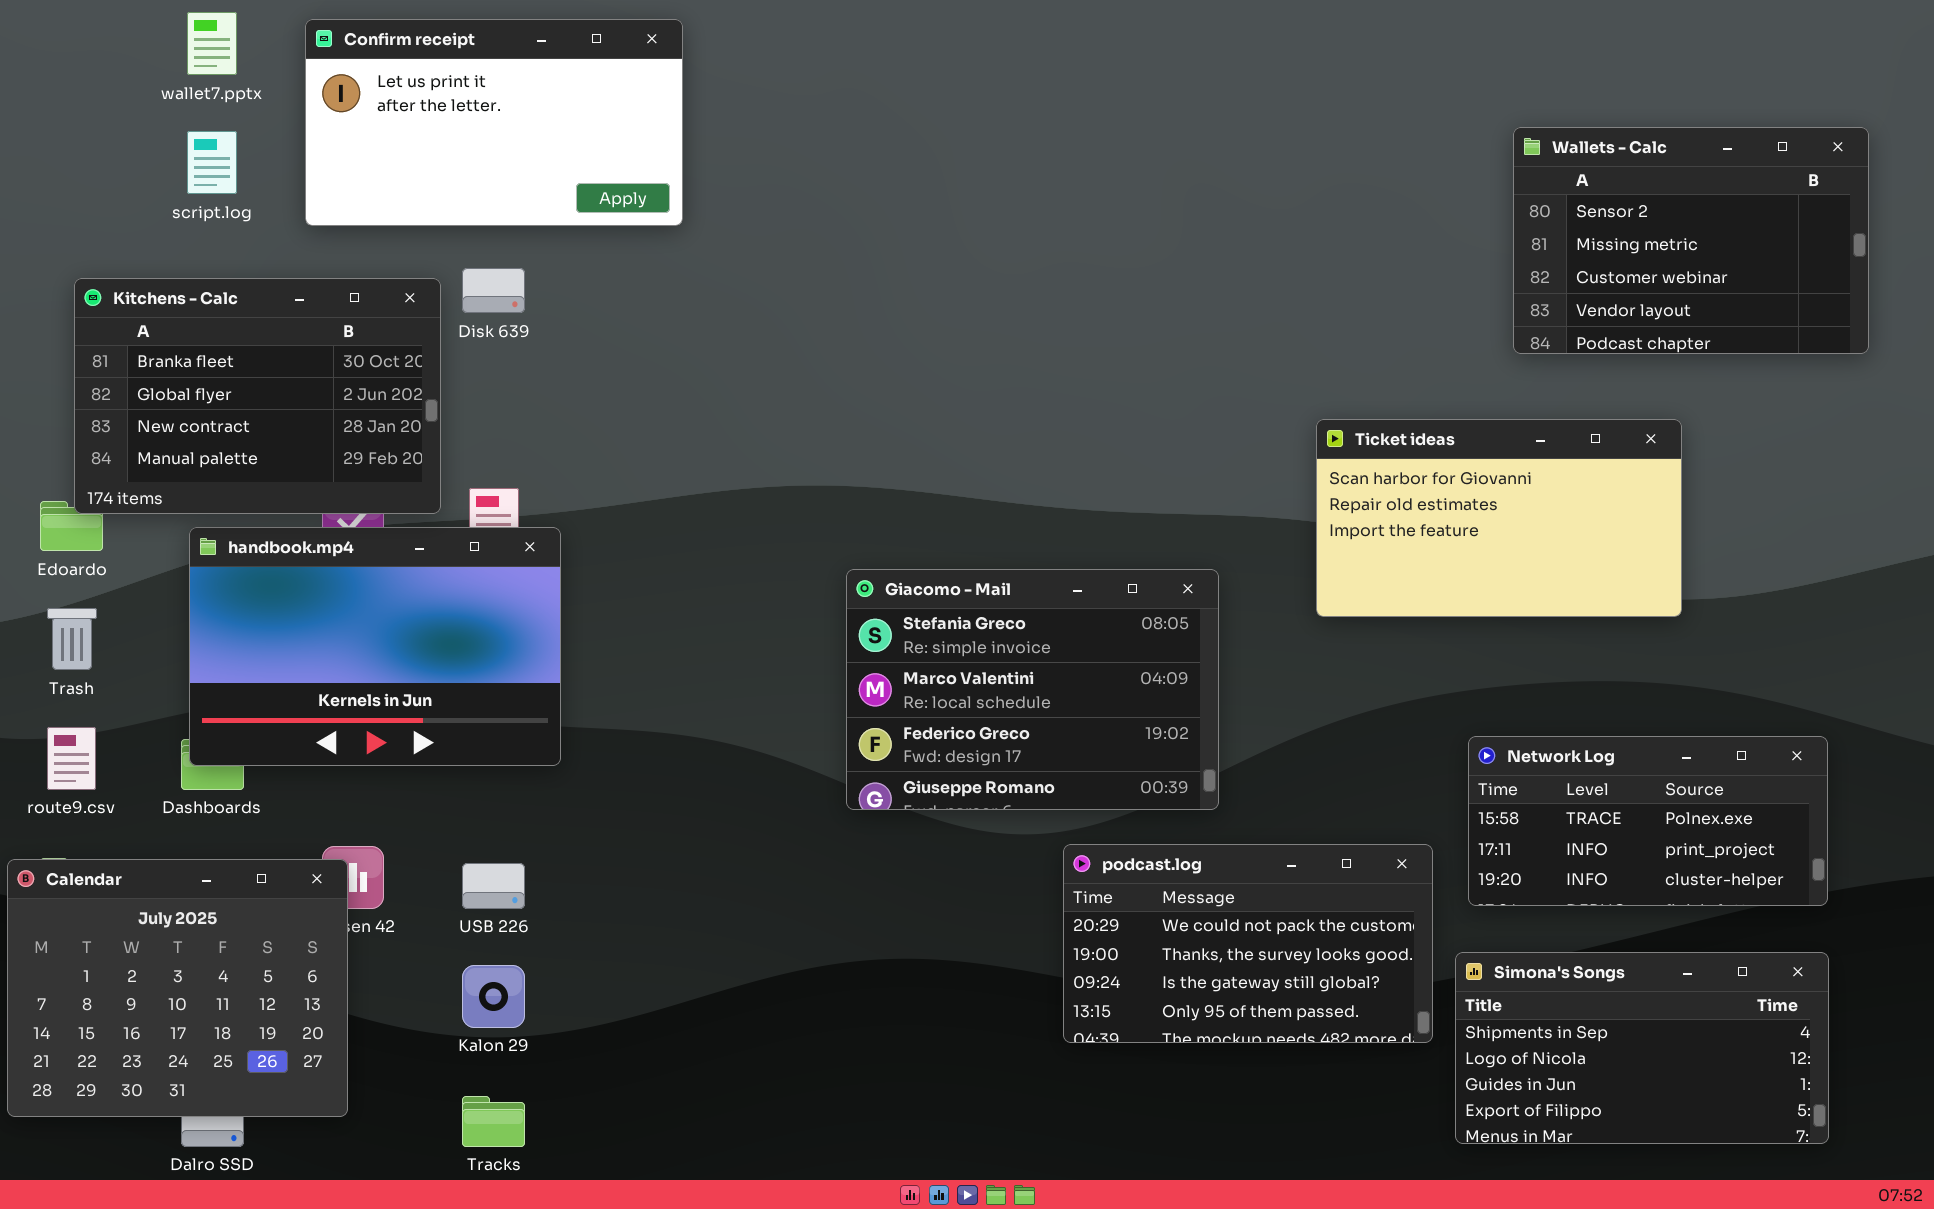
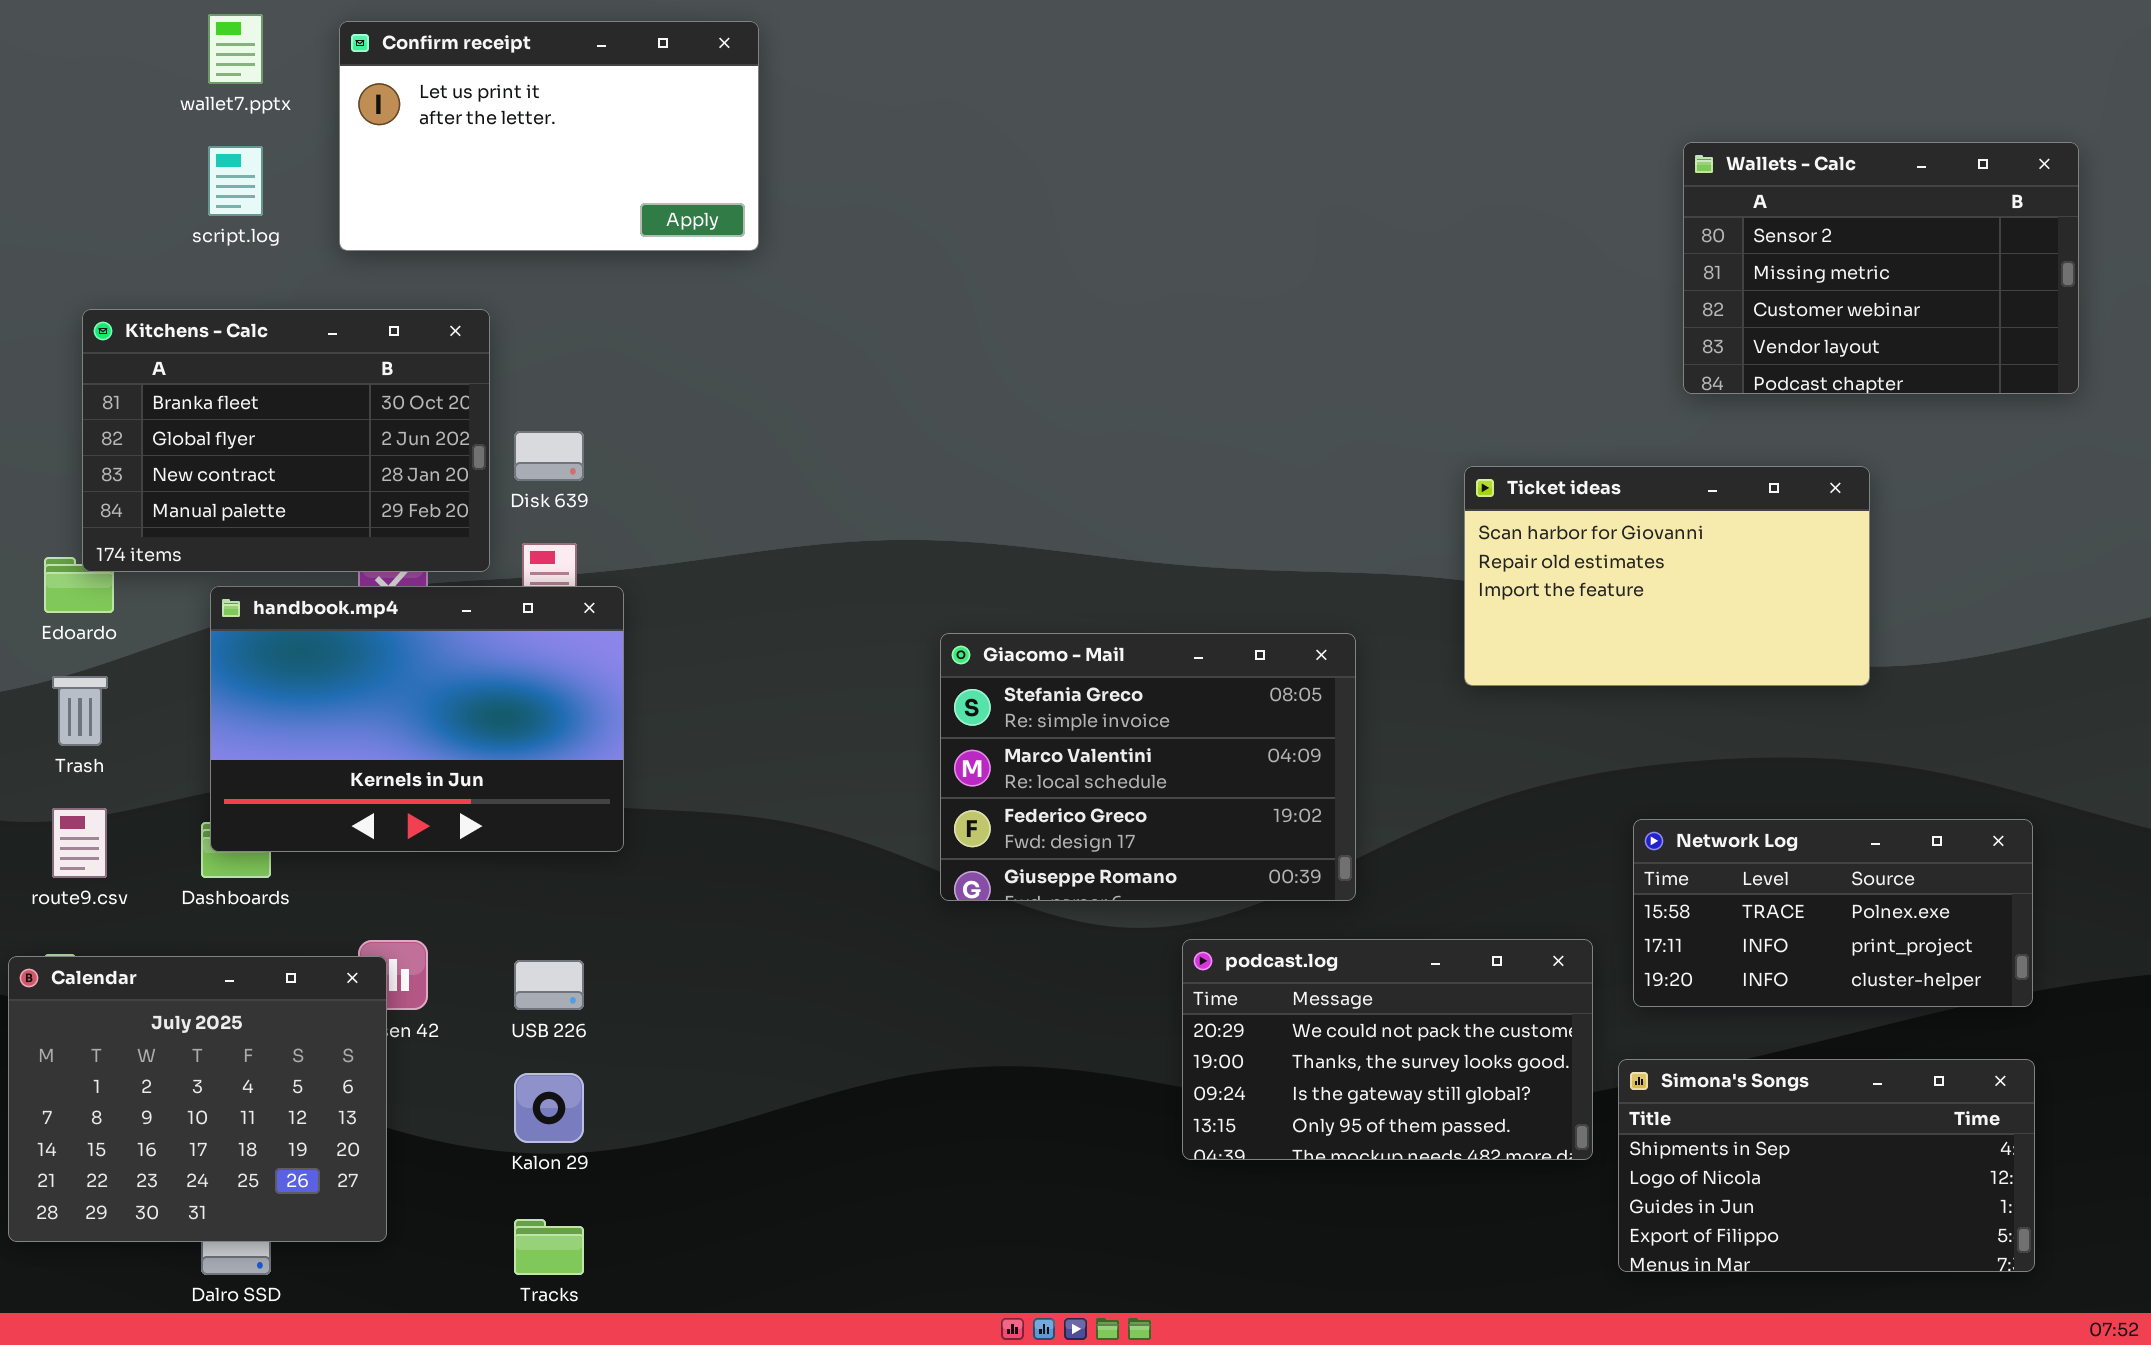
Disk 639: [462,268,525,313] -> [514,431,584,481], moved

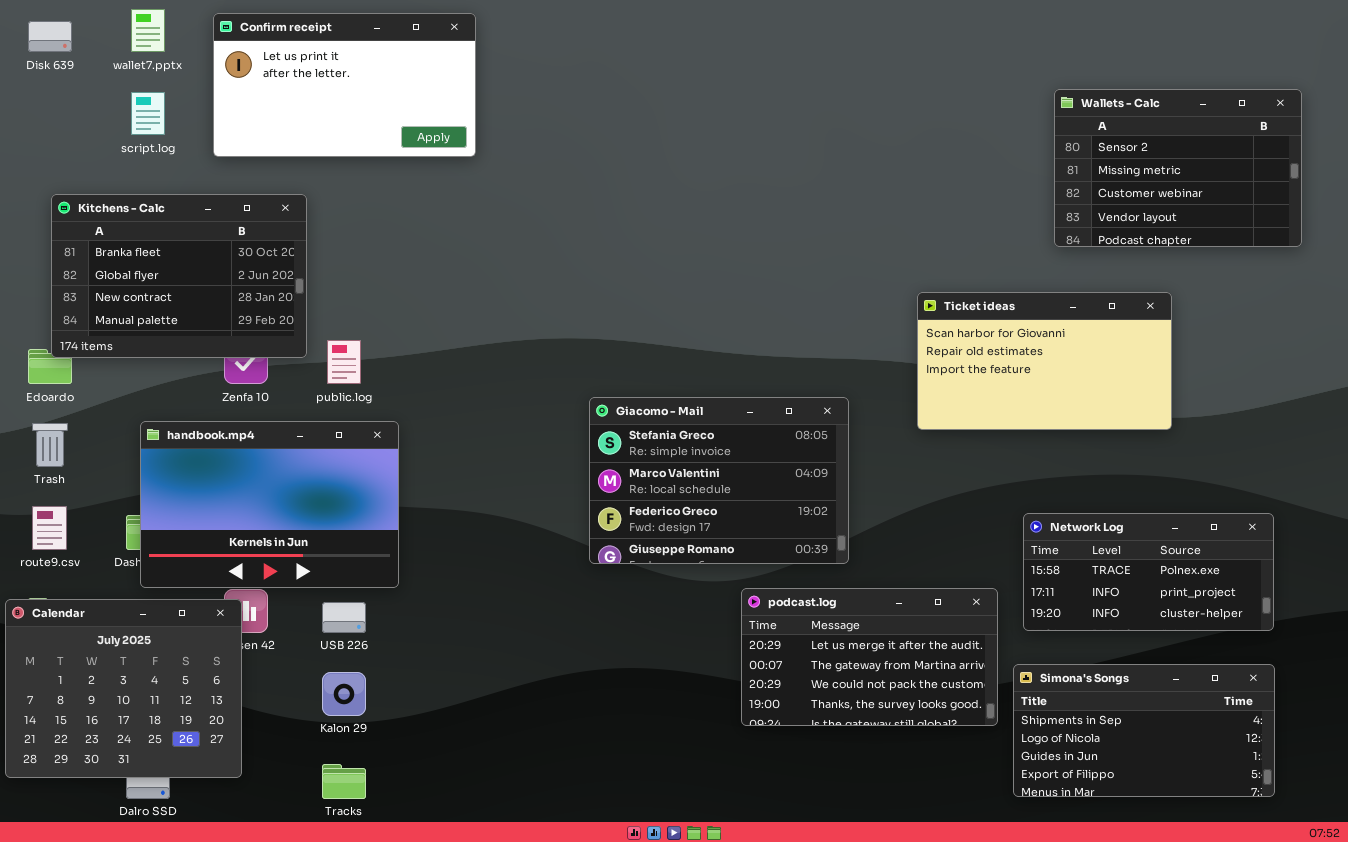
Disk 639: [514,431,584,481] -> [28,21,72,52], moved
handbook.mp4: [210,586,624,852] -> [140,421,399,588], moved
podcast.log: [1182,939,1593,1160] -> [741,588,998,726], scrolled up 2 rows

